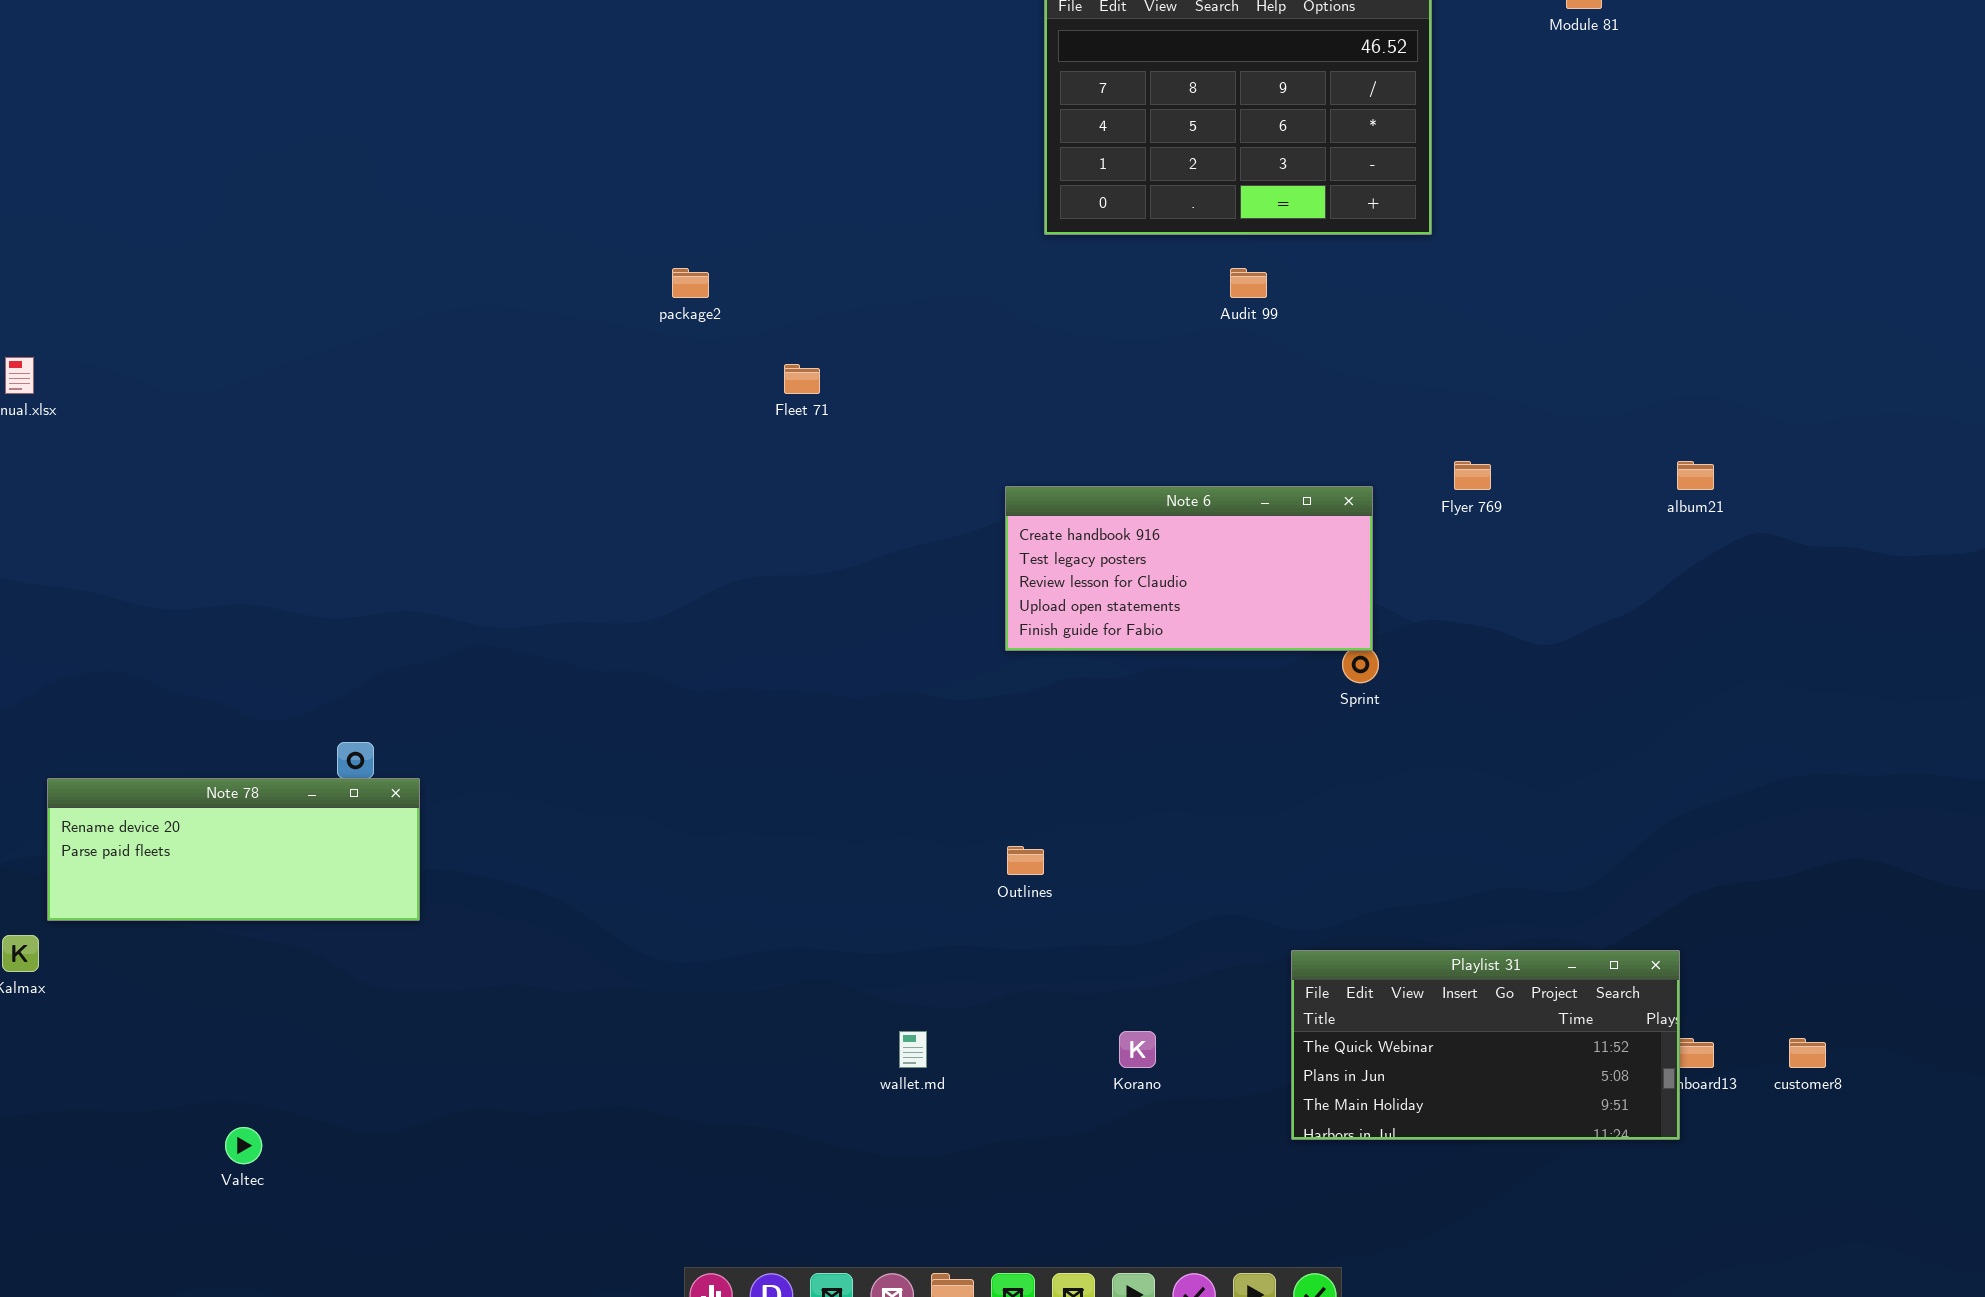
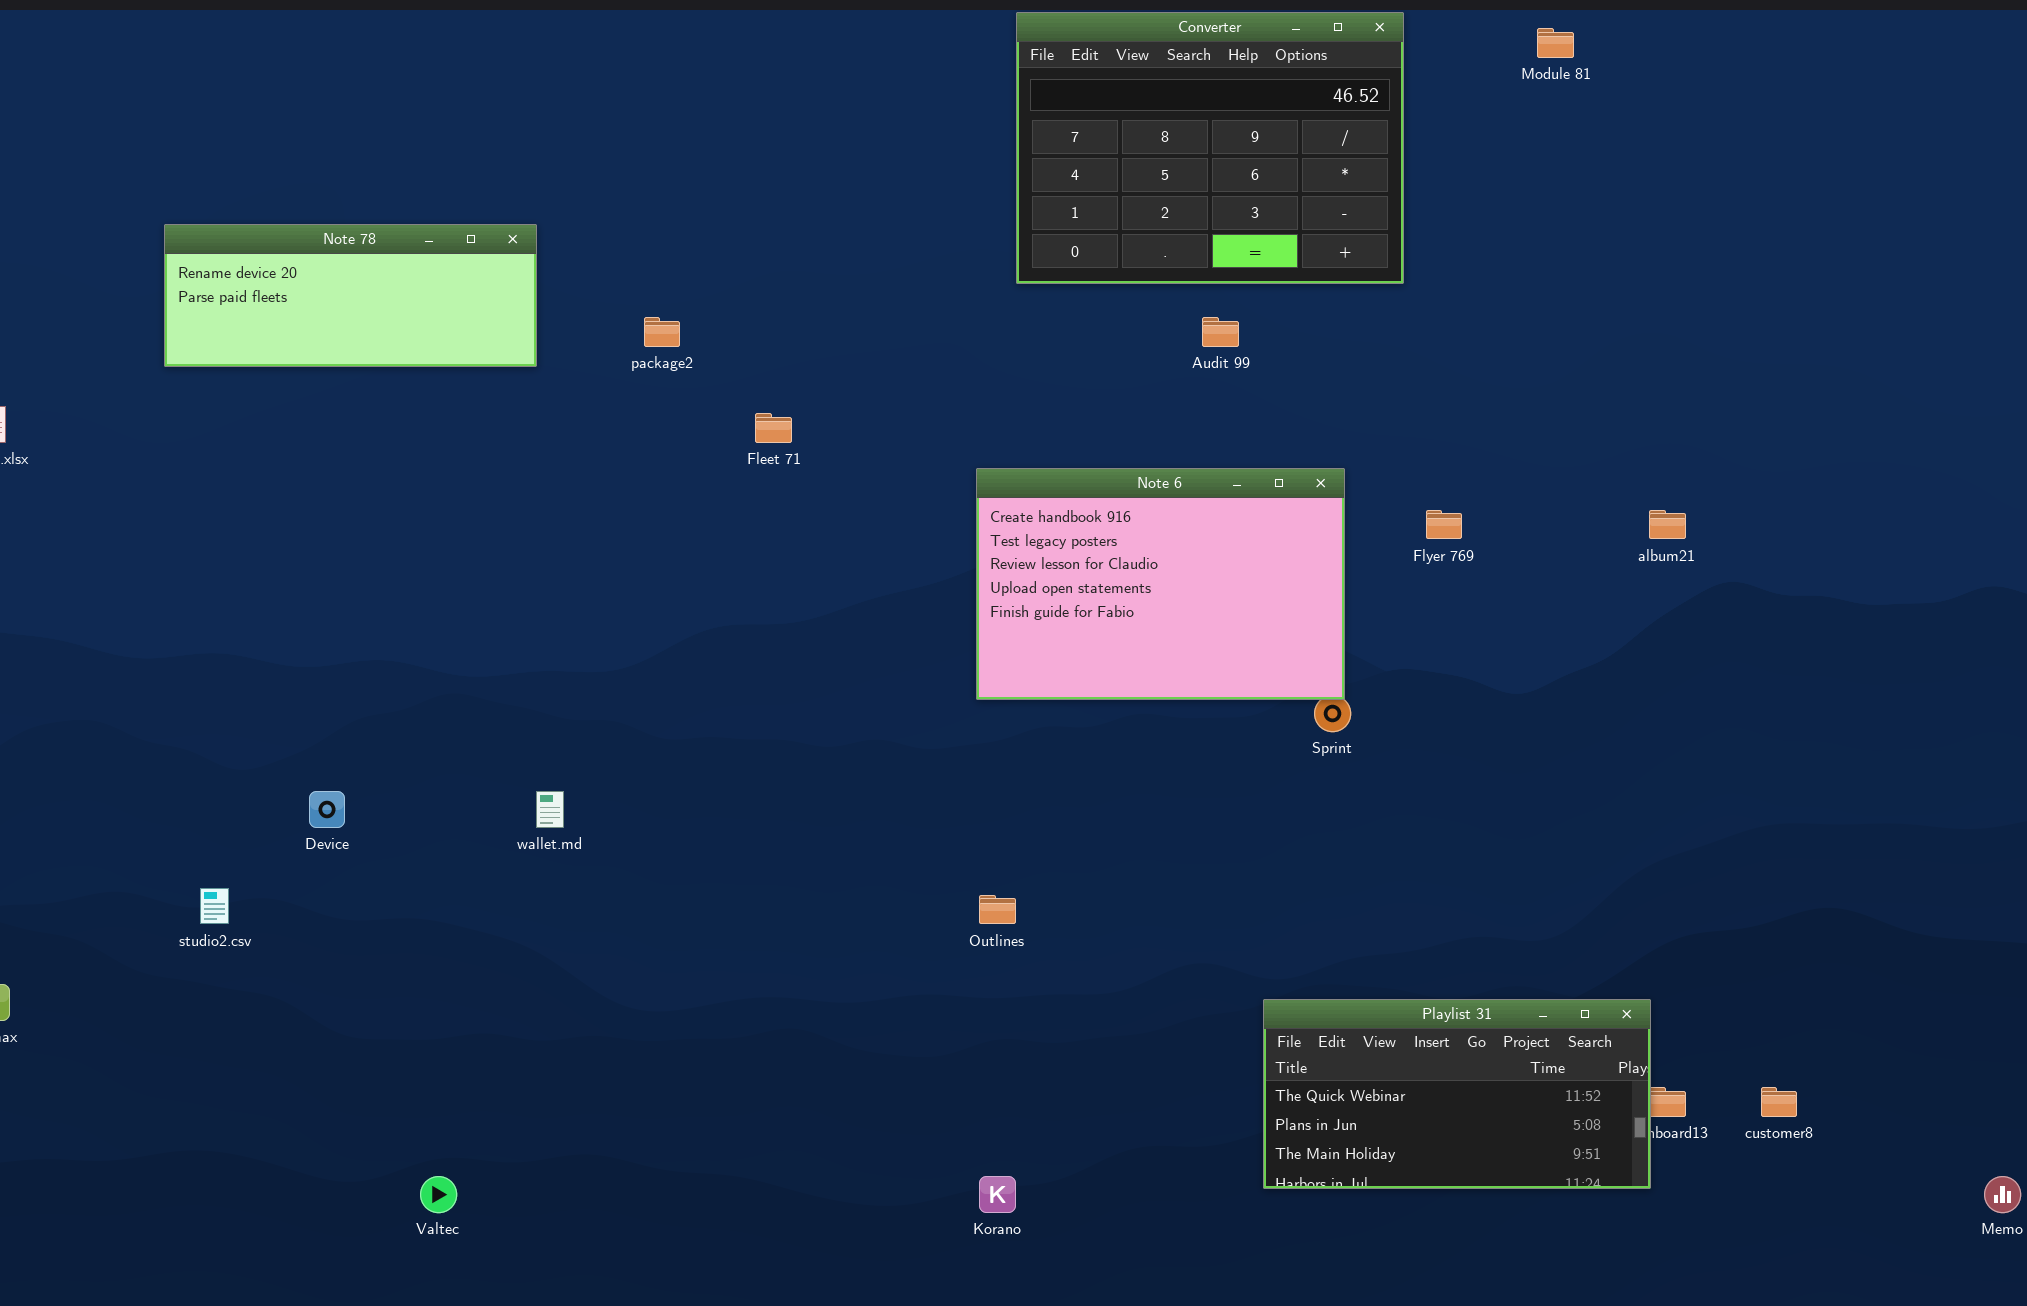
Note 6: [1005,486,1373,651] -> [976,468,1345,700], resized
Note 78: [47,778,420,921] -> [164,224,537,367], moved
wallet.md: [899,1031,927,1068] -> [536,791,564,828], moved
Korano: [1119,1031,1156,1068] -> [979,1176,1016,1213], moved
Valtec: [225,1127,262,1164] -> [420,1176,457,1213], moved

